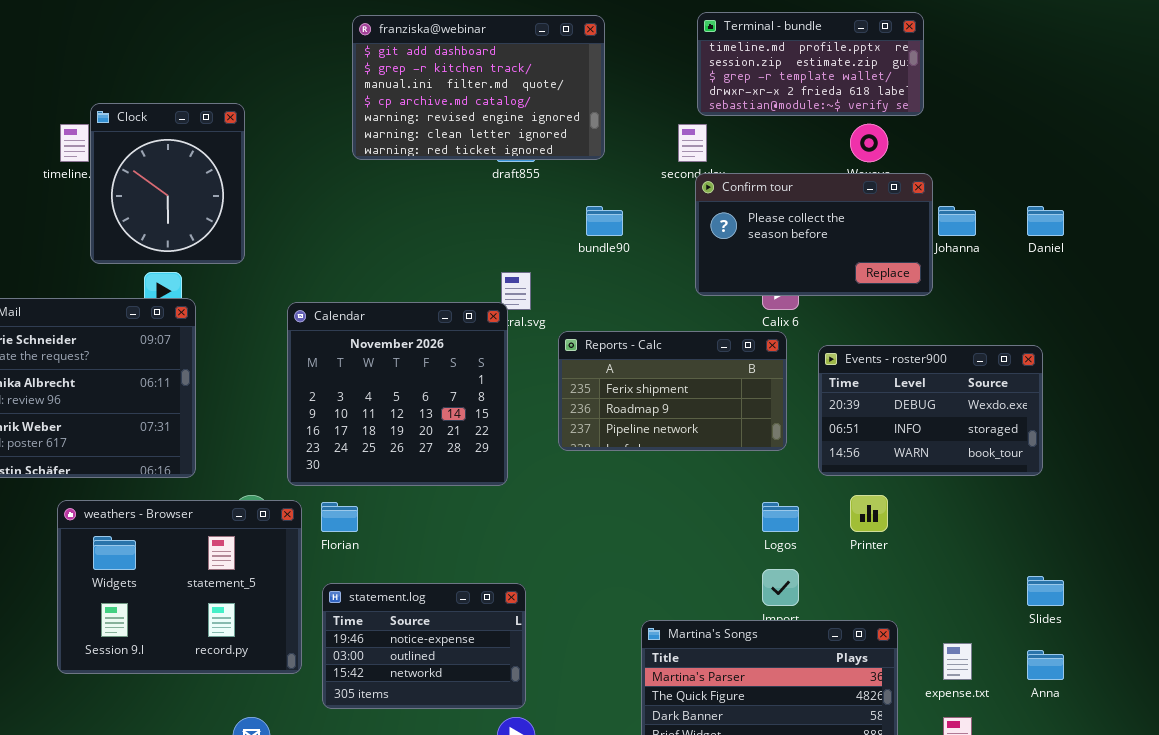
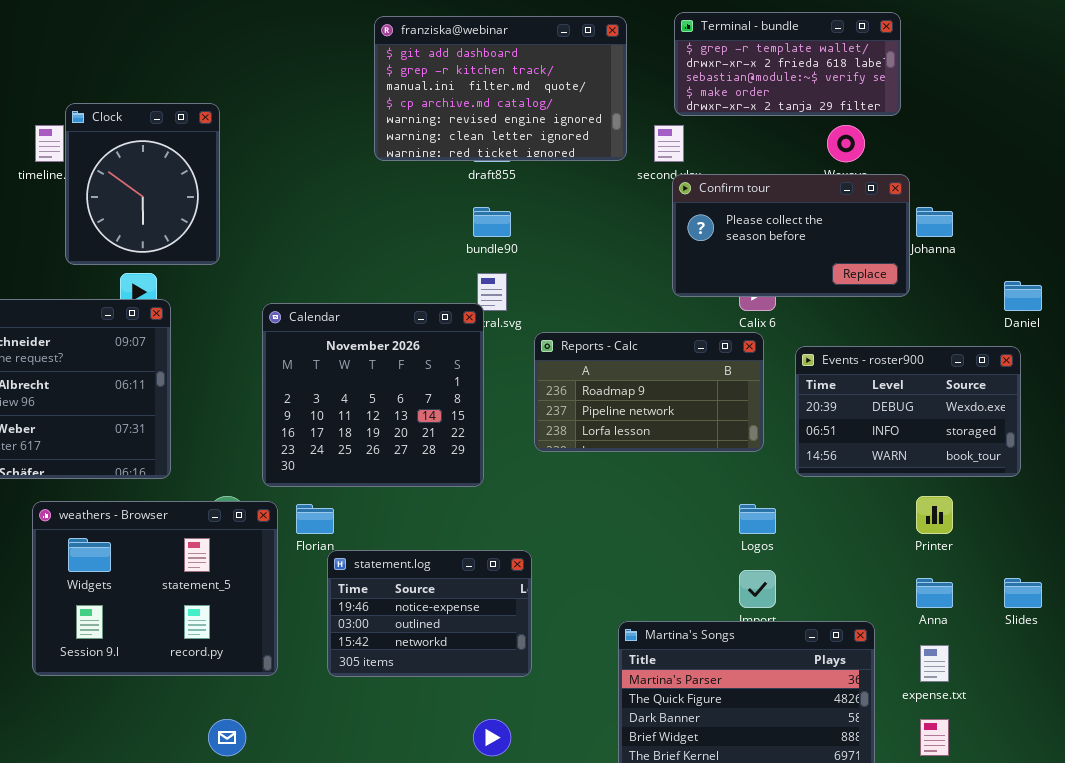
Terminal - bundle: [697,12,924,116] -> [674,12,901,116], scrolled down 2 rows
franziska@webinar: [352,15,605,160] -> [374,16,627,161], moved
bundle90: [586,206,623,236] -> [473,207,511,237], moved
Daniel: [1027,206,1064,236] -> [1004,281,1042,311], moved
Reports - Calc: [558,331,787,451] -> [534,332,764,452], scrolled down 1 row
Printer: [850,495,888,532] -> [916,496,953,534], moved
statement.log: [322,583,526,709] -> [327,550,532,677], moved
Anna: [1027,650,1064,680] -> [916,578,953,608], moved

